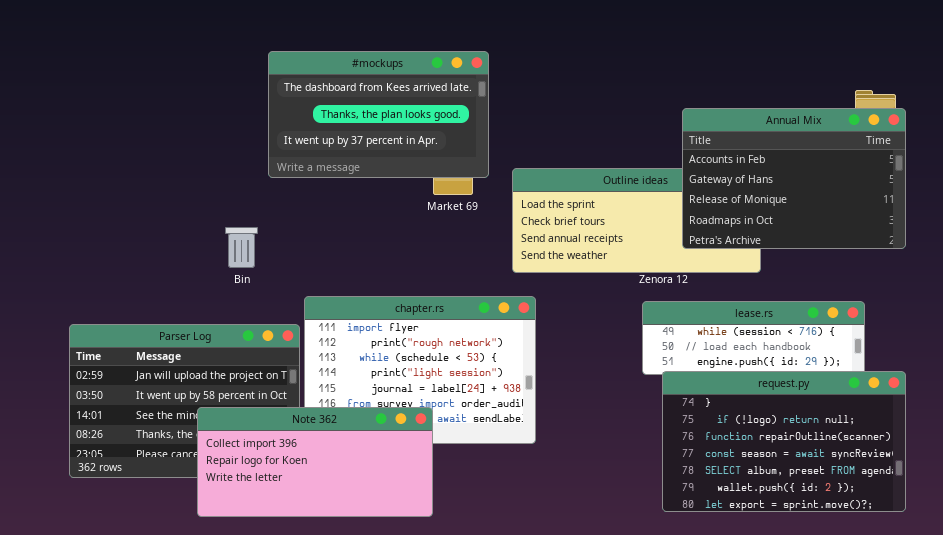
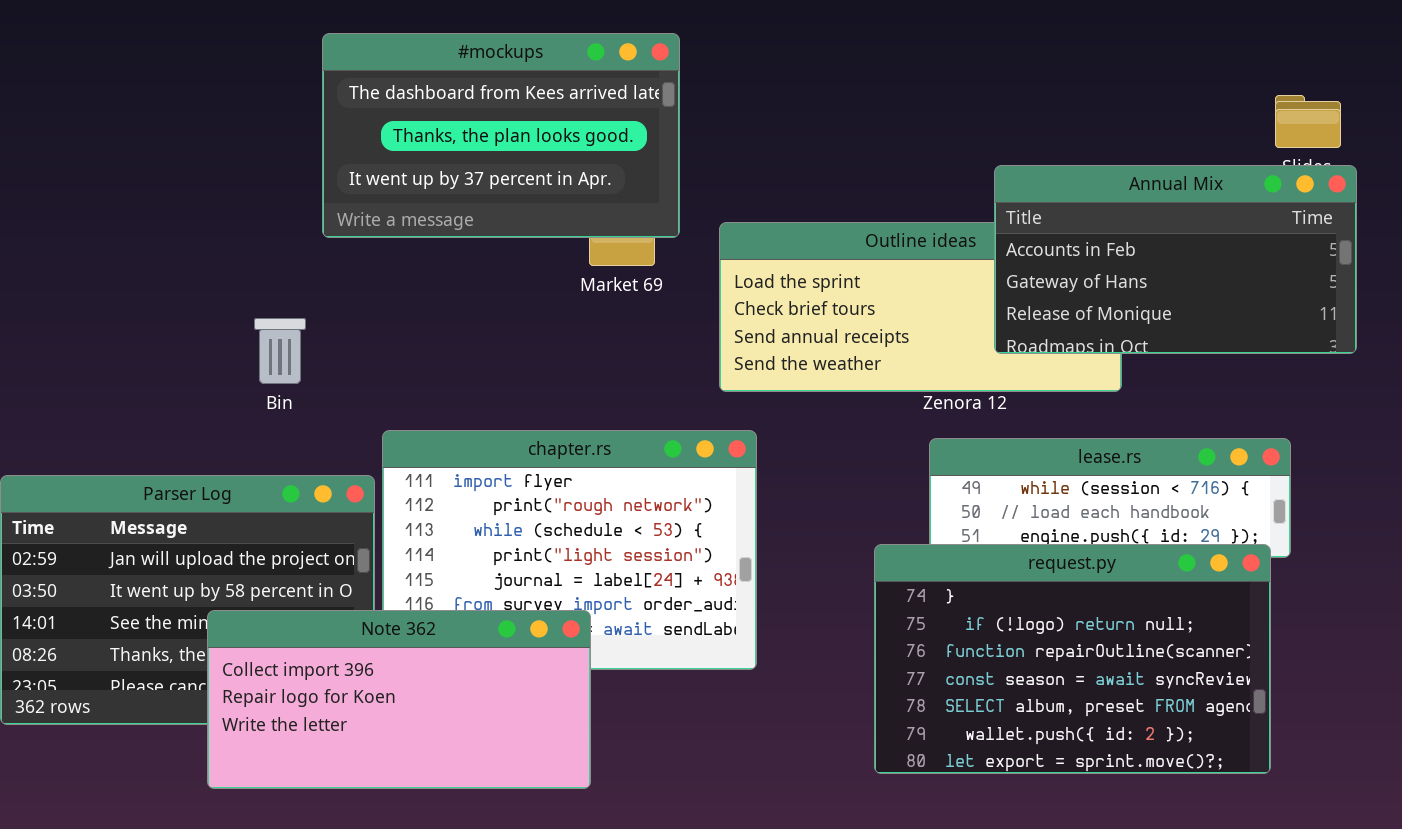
Annual Mix: [682,108,906,249] -> [994,165,1357,354], resized
request.py: [662,371,906,512] -> [874,544,1271,774], moved

